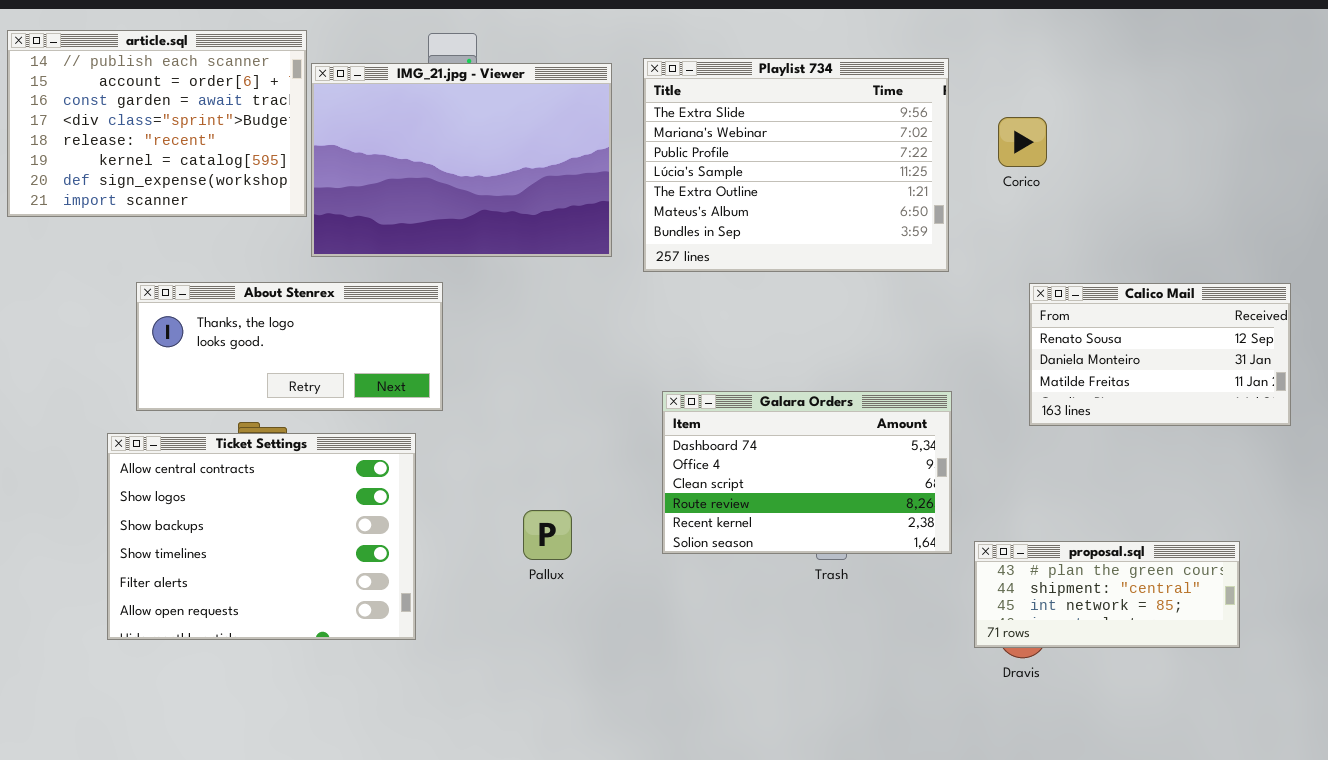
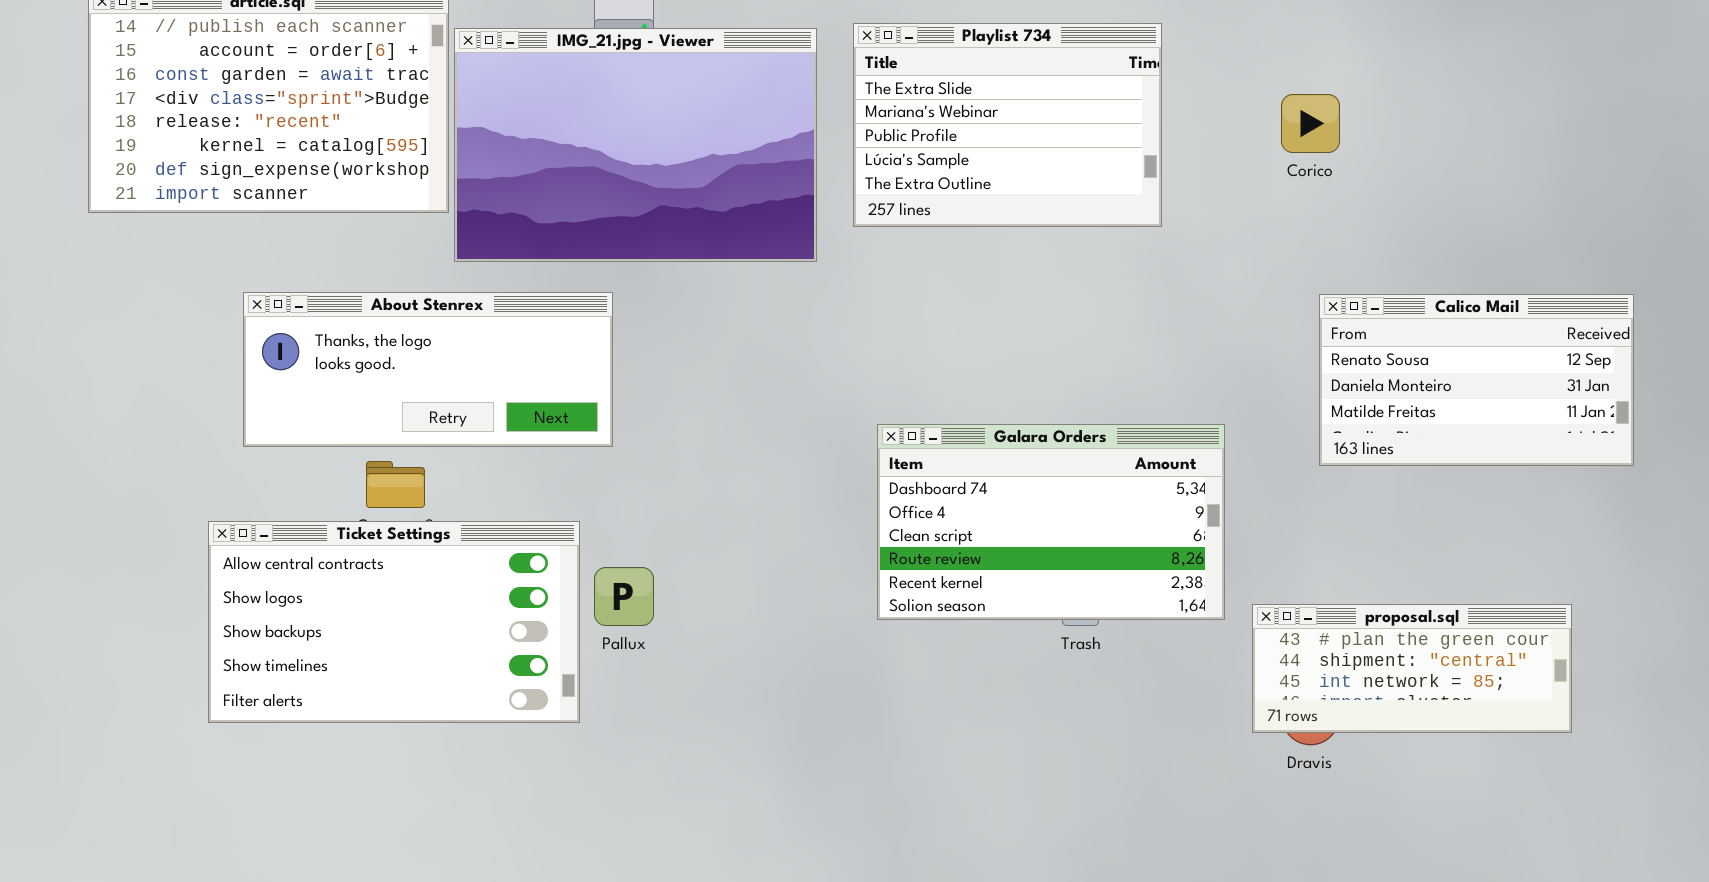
Playlist 734: [643,58,949,272] -> [853,23,1162,227], resized
Ticket Settings: [107,433,416,640] -> [208,521,580,723], resized
Pallux: [523,510,572,560] -> [594,567,654,626], moved

